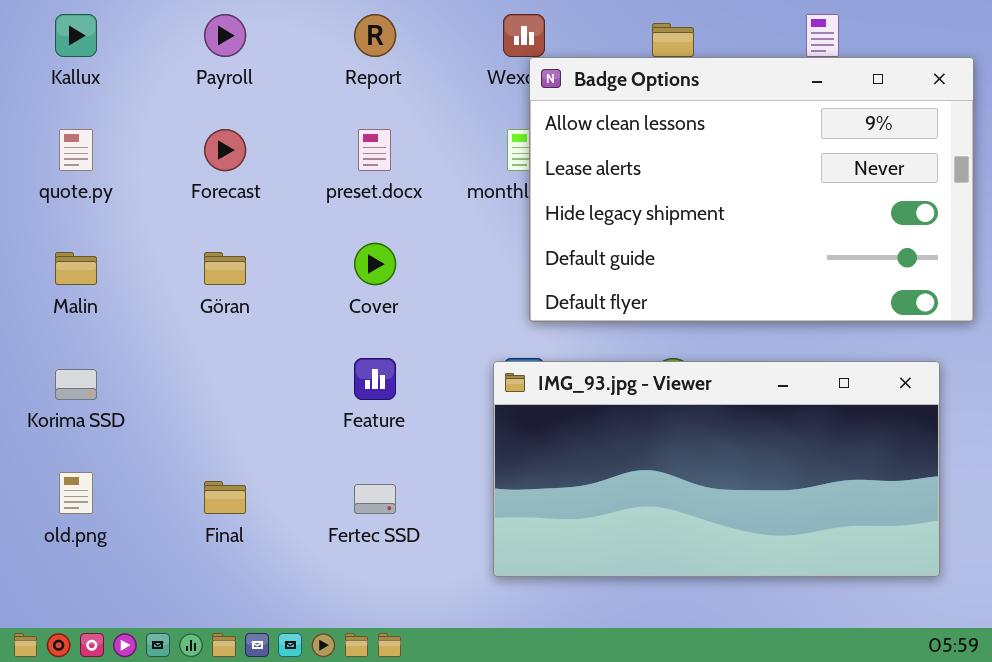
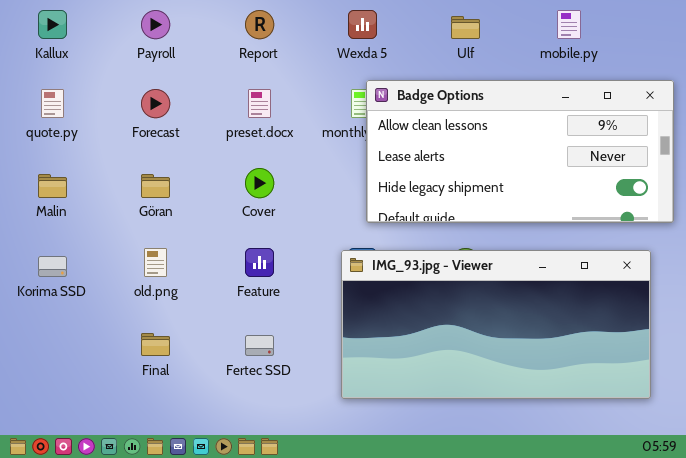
Badge Options: [529,57,974,322] -> [366,80,674,223], resized
old.png: [59,472,93,514] -> [144,248,167,277], moved

